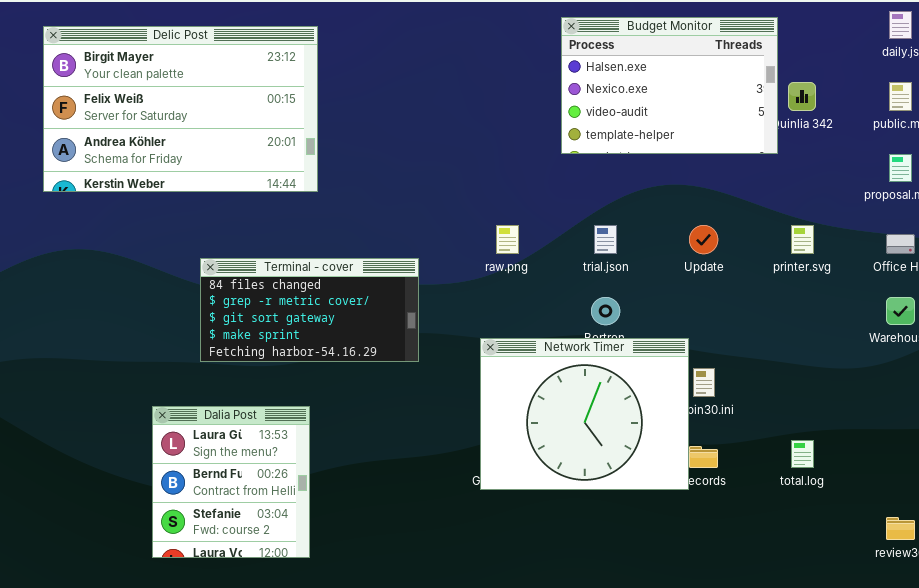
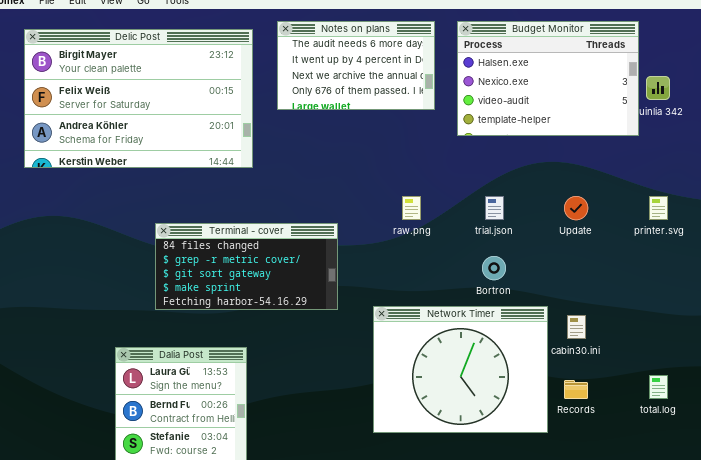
Notes on plans: none -> [277,21,435,110], opened
Network Timer: [480,338,689,490] -> [373,306,548,433], moved

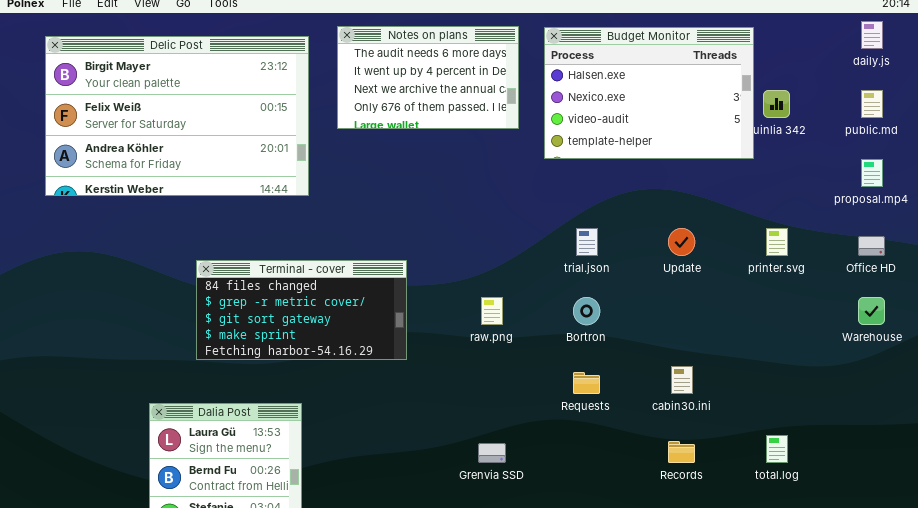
raw.png: [402,196,421,220] -> [481,297,503,325], moved
Network Timer: [373,306,548,433] -> none, closed

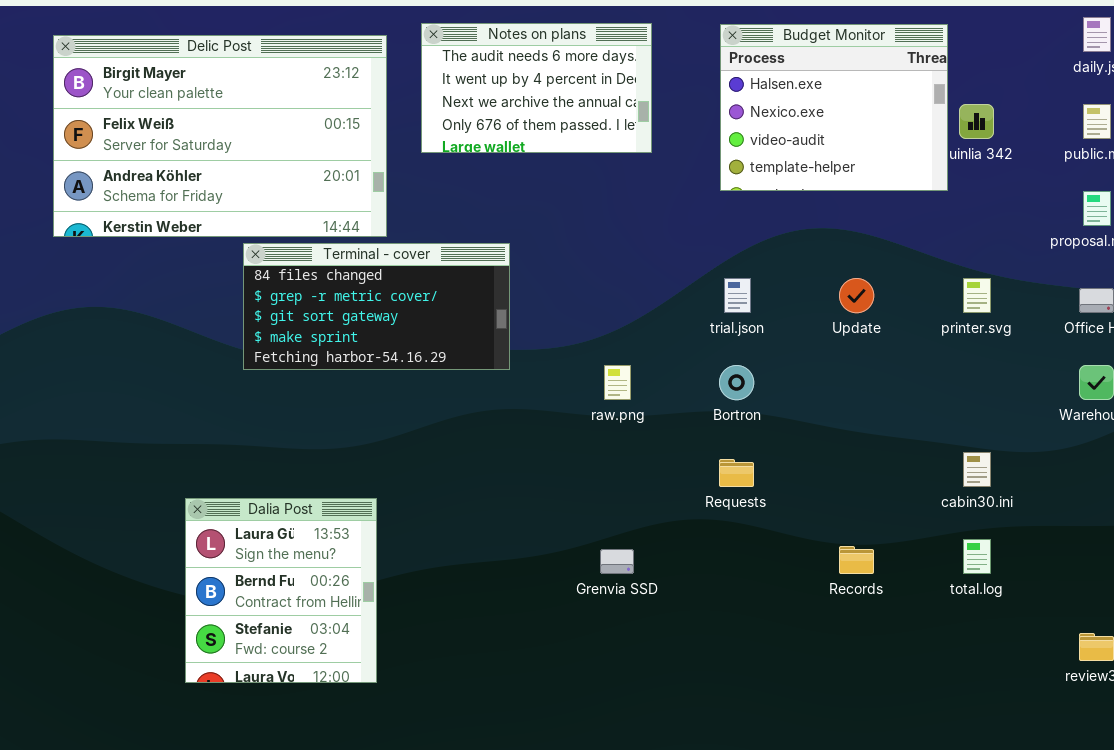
Budget Monitor: [544,27,754,159] -> [720,24,948,191], resized
Terminal - cover: [196,260,407,360] -> [243,243,510,370], moved
cabin30.ini: [671,366,693,394] -> [963,452,991,487], moved

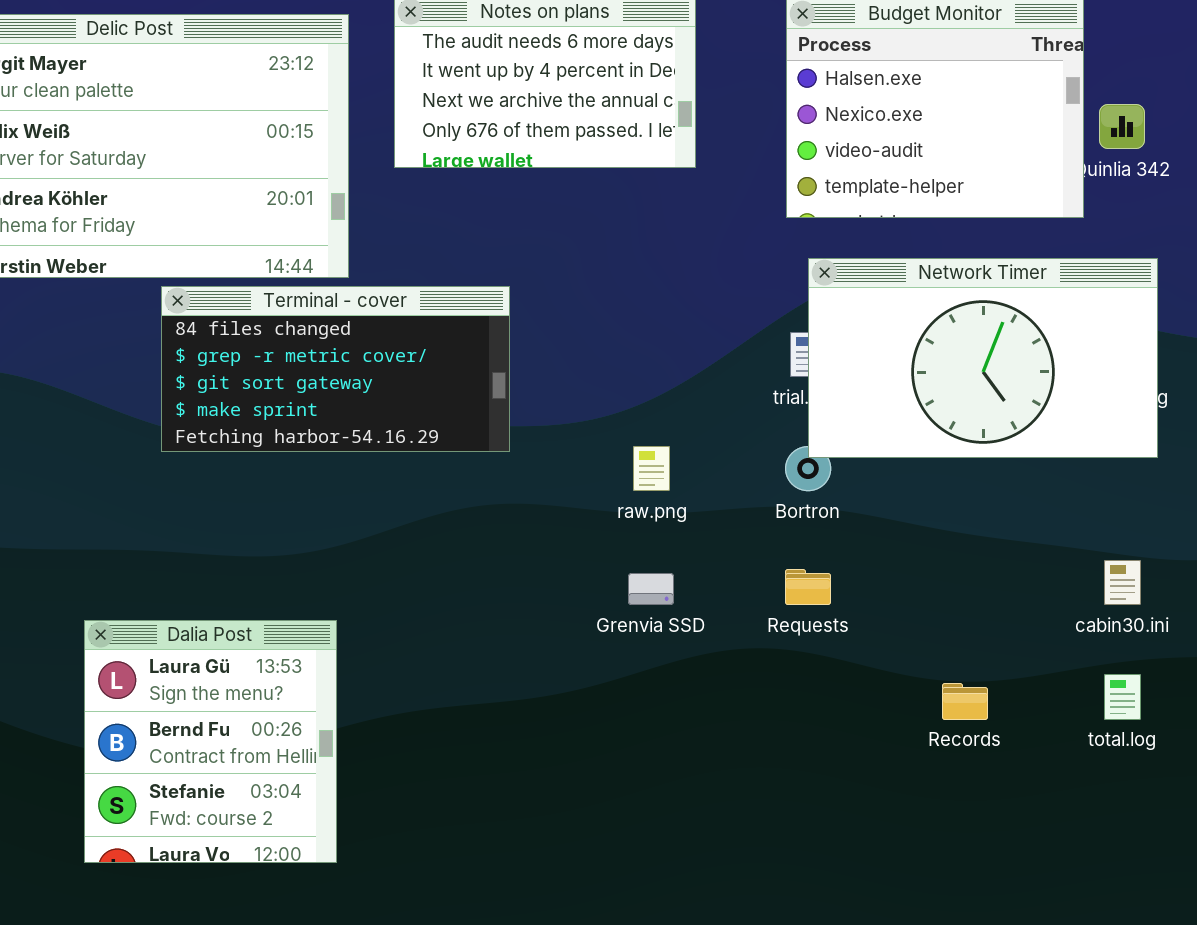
Network Timer: none -> [808,258,1158,458], opened
Grenvia SSD: [600,549,634,574] -> [628,573,674,605], moved

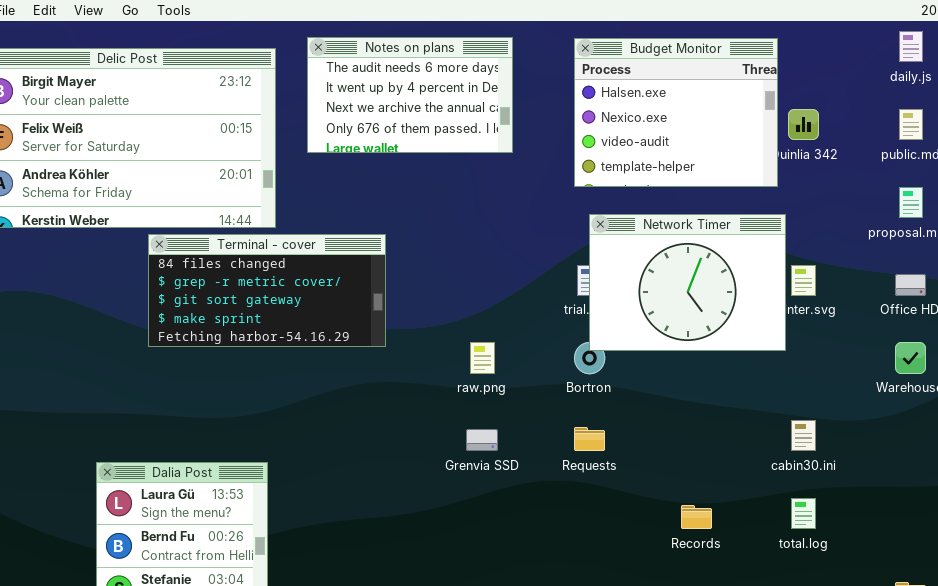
Network Timer: [808,258,1158,458] -> [589,214,786,351], resized

